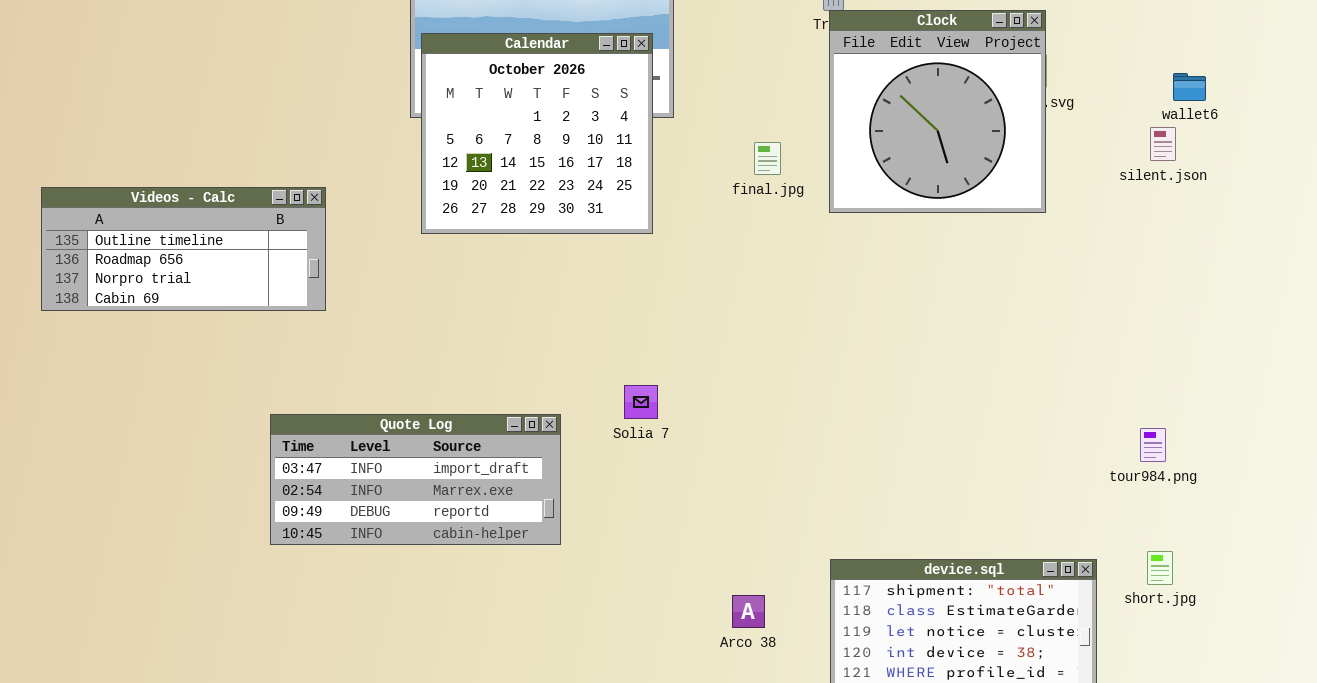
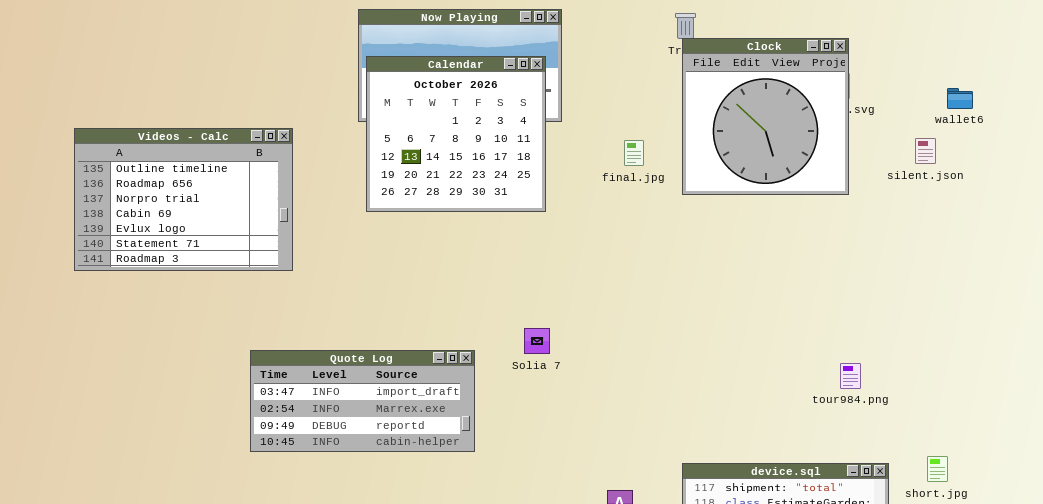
silent.json: [1150,127,1176,161] -> [915,138,936,164], moved
Videos - Calc: [41,187,326,311] -> [74,128,293,271], resized
tour984.png: [1140,428,1166,462] -> [840,363,861,389], moved

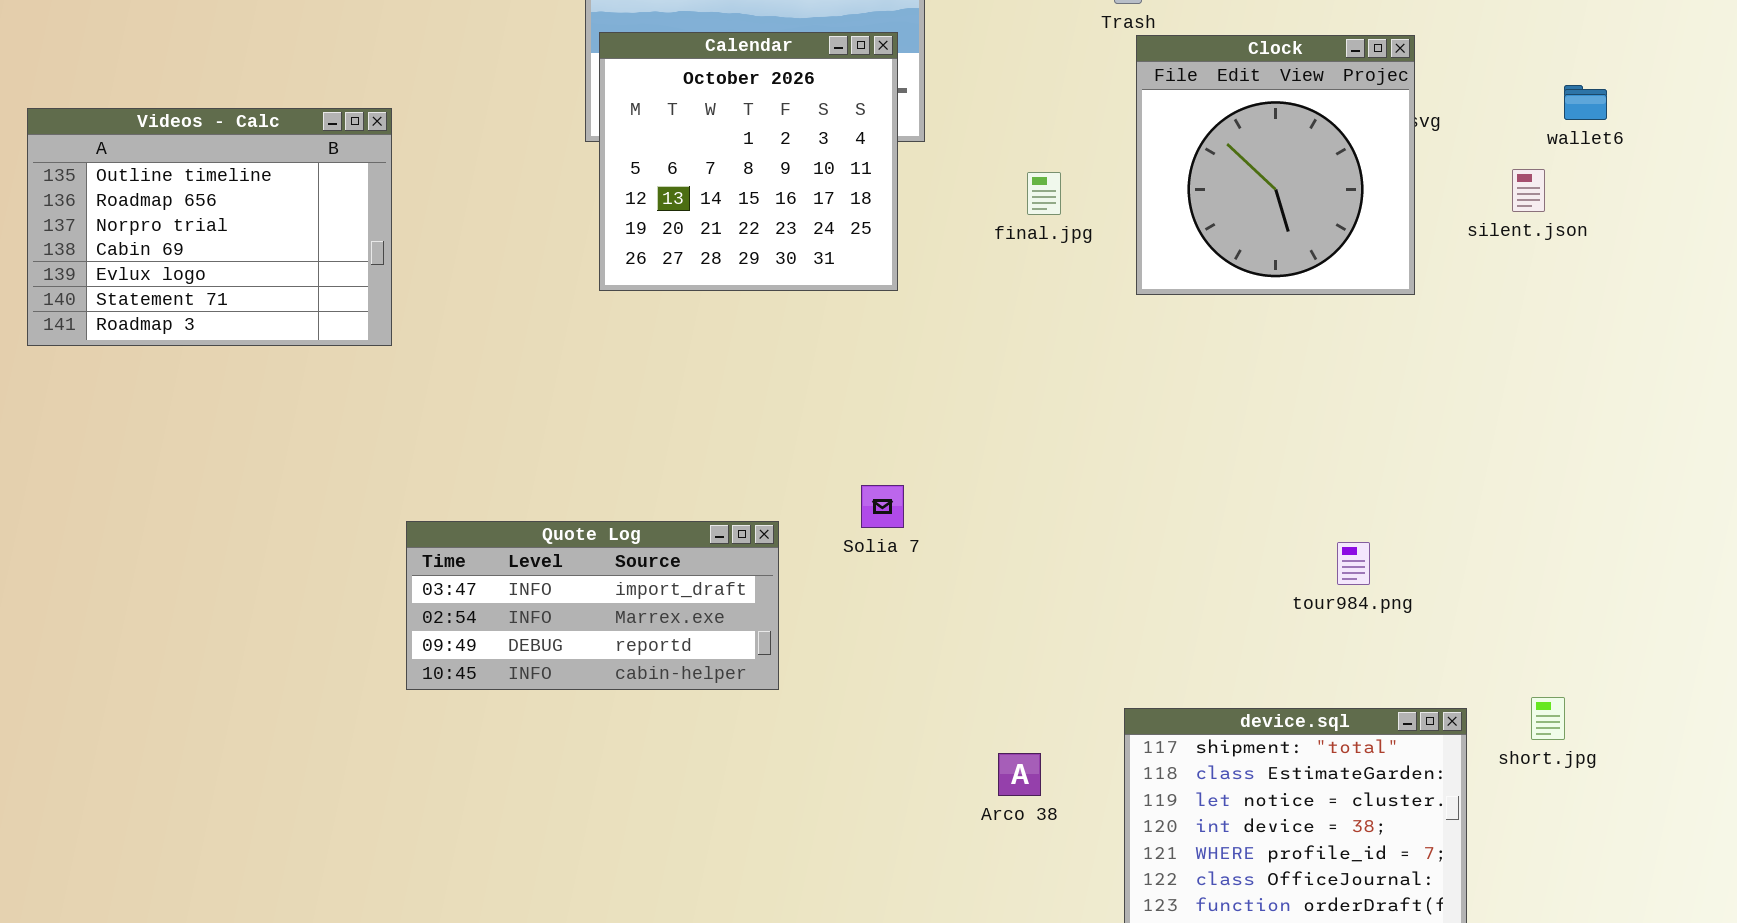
Clock: [682,38,849,195] -> [1136,35,1415,295], moved
Videos - Calc: [74,128,293,271] -> [27,108,392,346], moved
tour984.png: [840,363,861,389] -> [1337,542,1370,585], moved

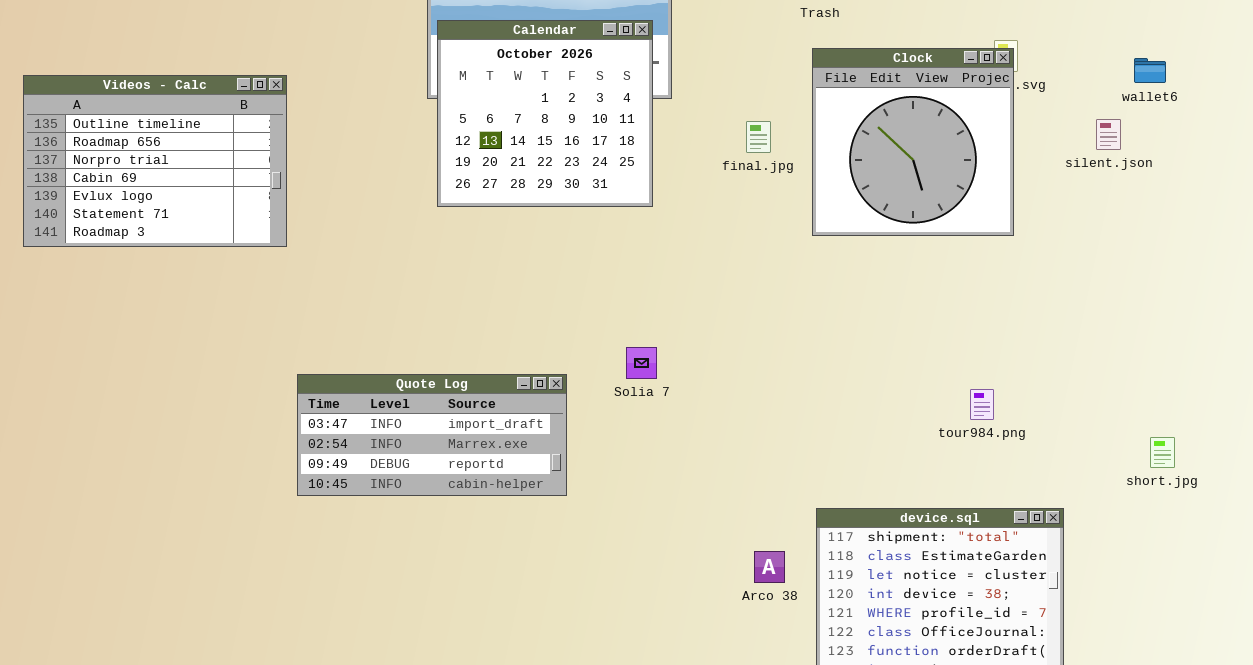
Clock: [1136,35,1415,295] -> [812,48,1014,236], moved
short.jpg: [1531,697,1565,740] -> [1150,437,1175,468], moved
Arco 38: [998,753,1041,796] -> [754,551,785,583], moved

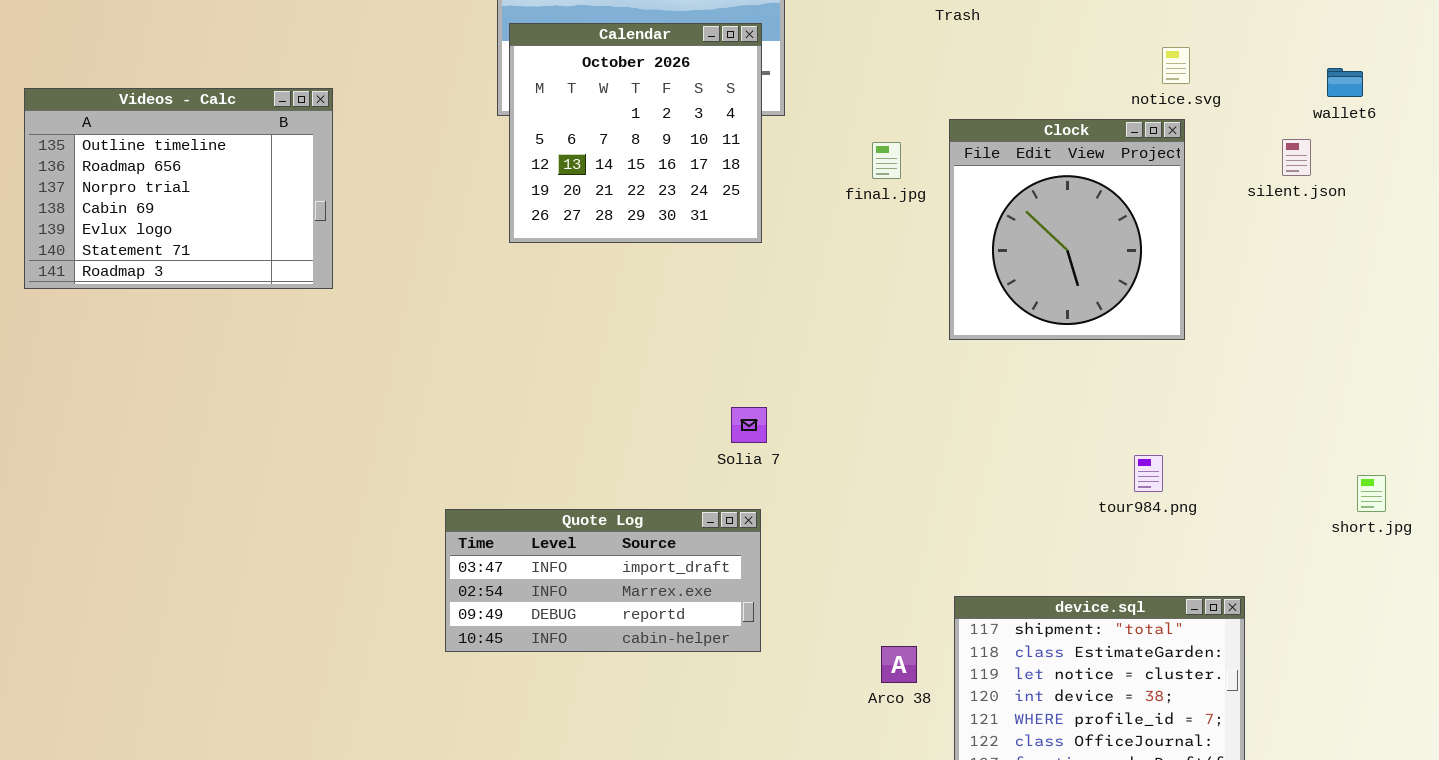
Clock: [812,48,1014,236] -> [949,119,1185,340], moved
Quote Log: [297,374,567,496] -> [445,509,761,652], moved
short.jpg: [1150,437,1175,468] -> [1357,475,1386,512], moved

